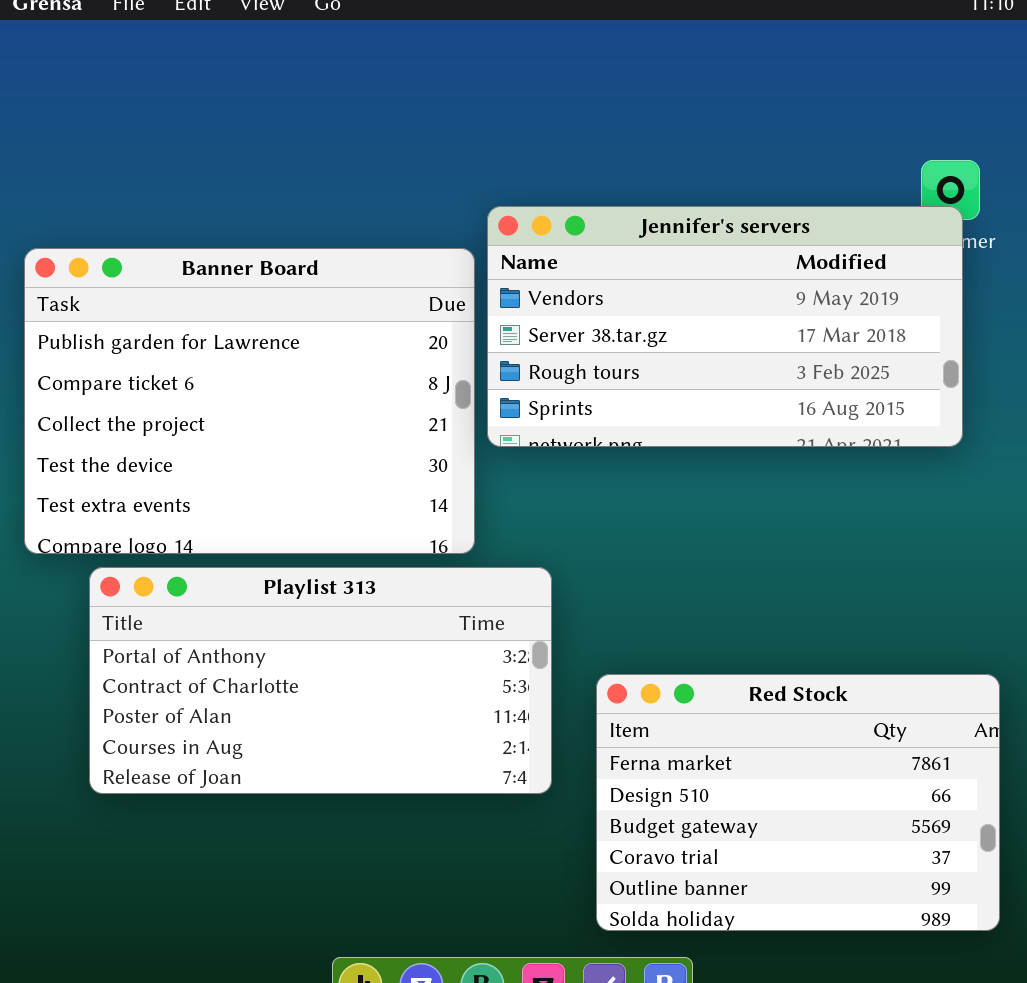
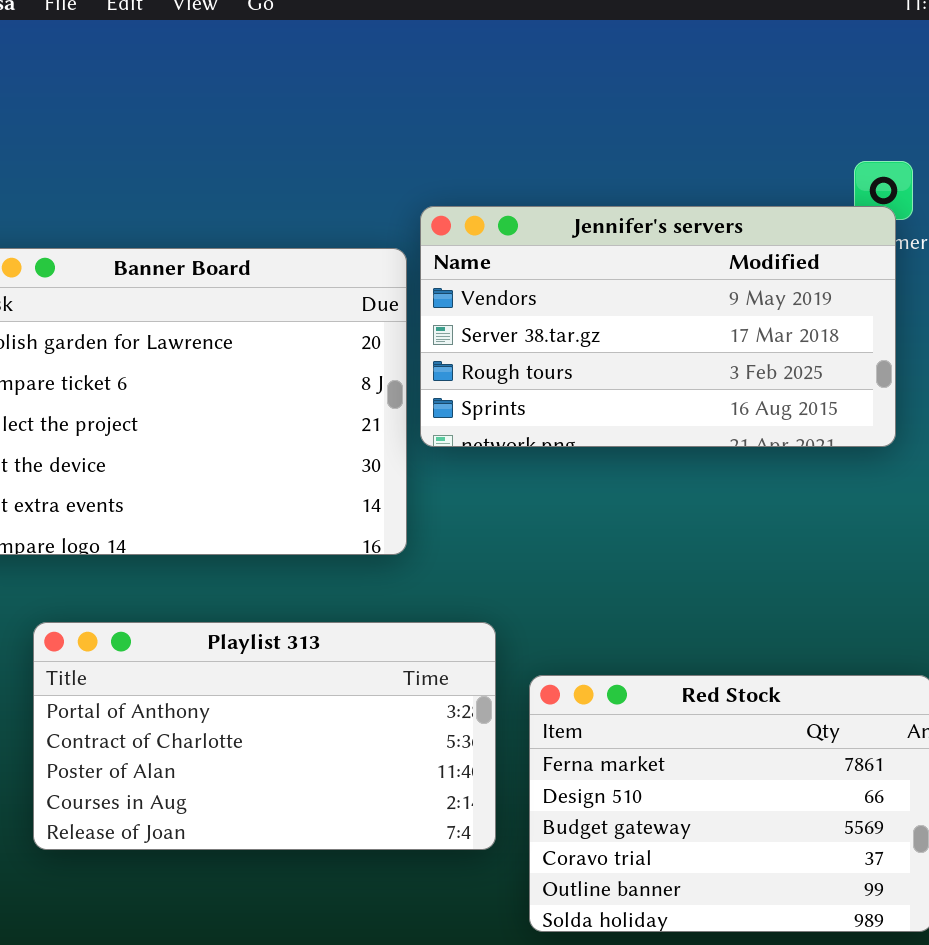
Playlist 313: [89,567,552,794] -> [33,622,496,850], moved

